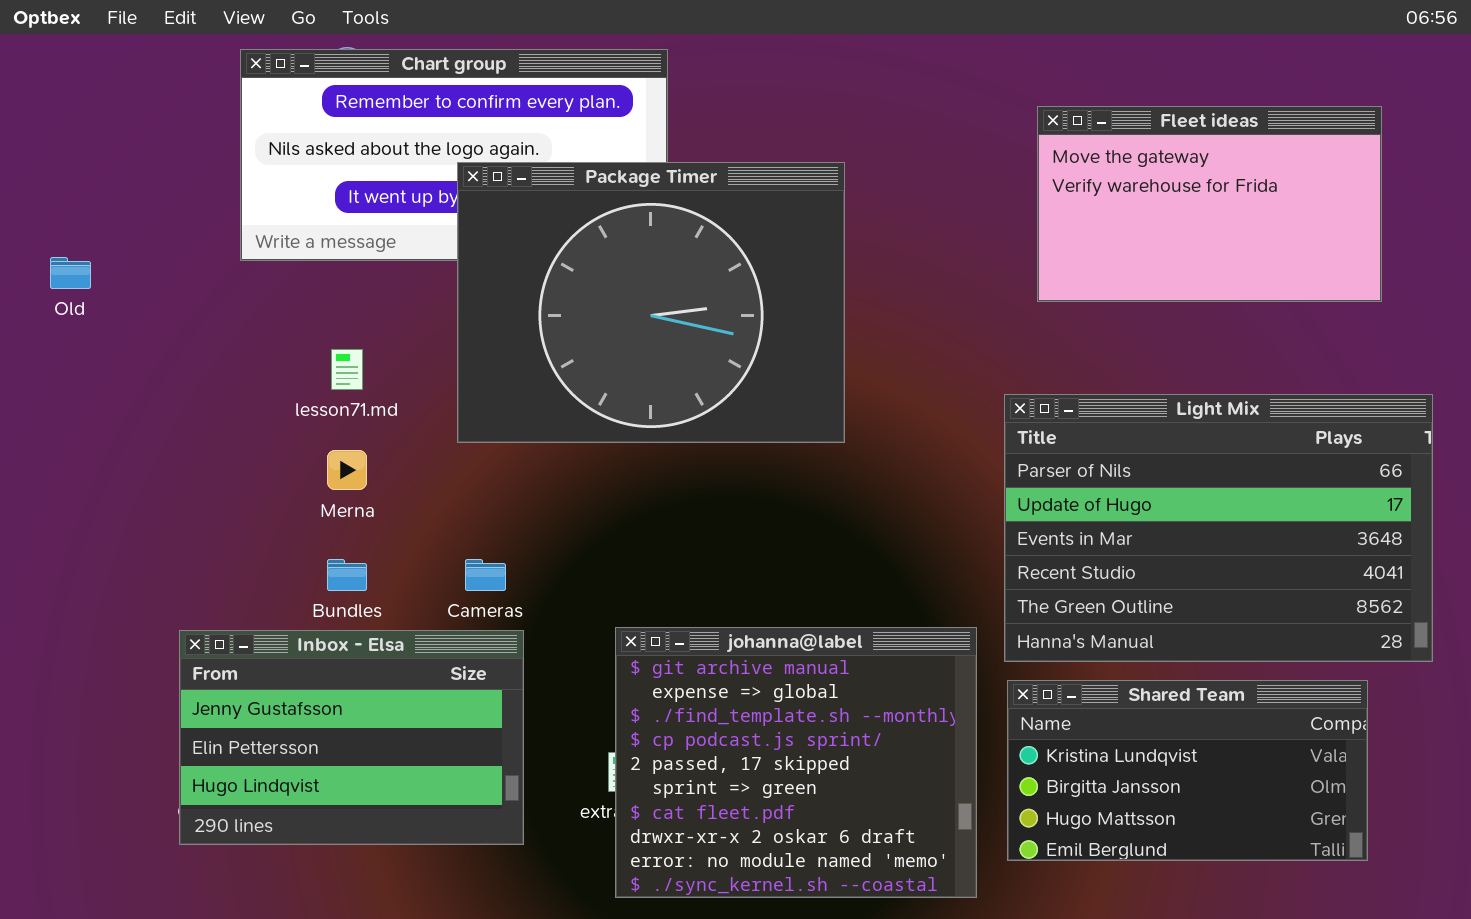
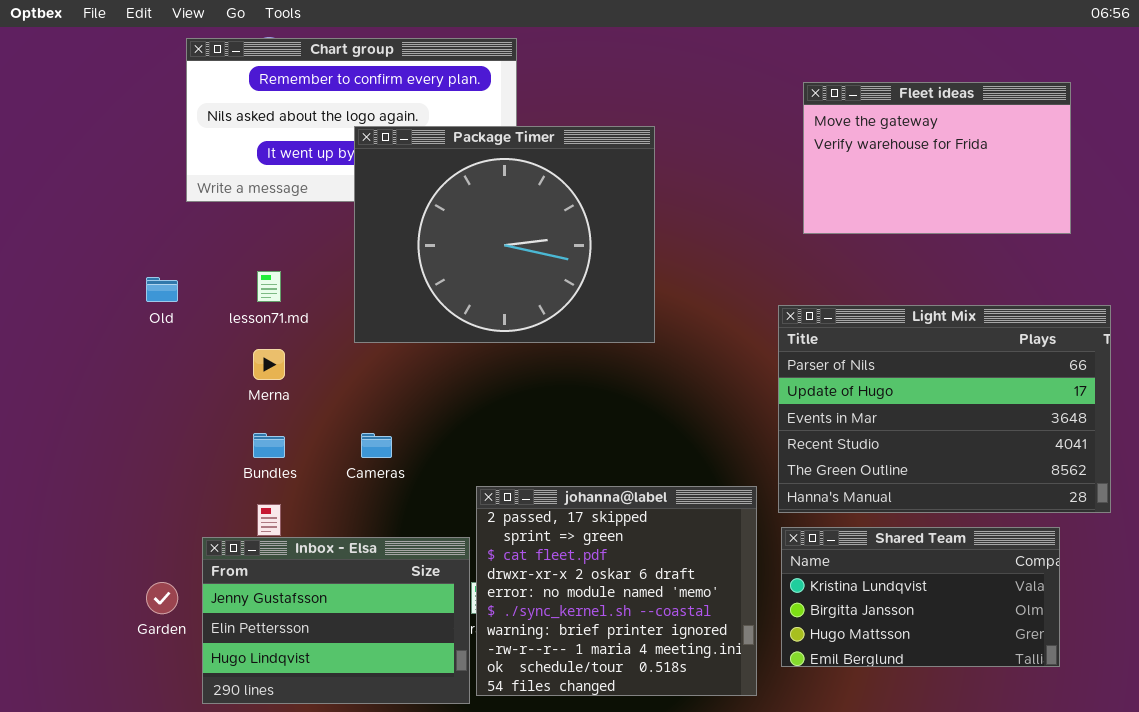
Old: [50,257,91,289] -> [146,277,178,302], moved
johanna@label: [615,627,977,898] -> [476,486,757,696], scrolled down 4 rows
Inbox - Elsa: [179,630,524,845] -> [202,537,470,704], moved

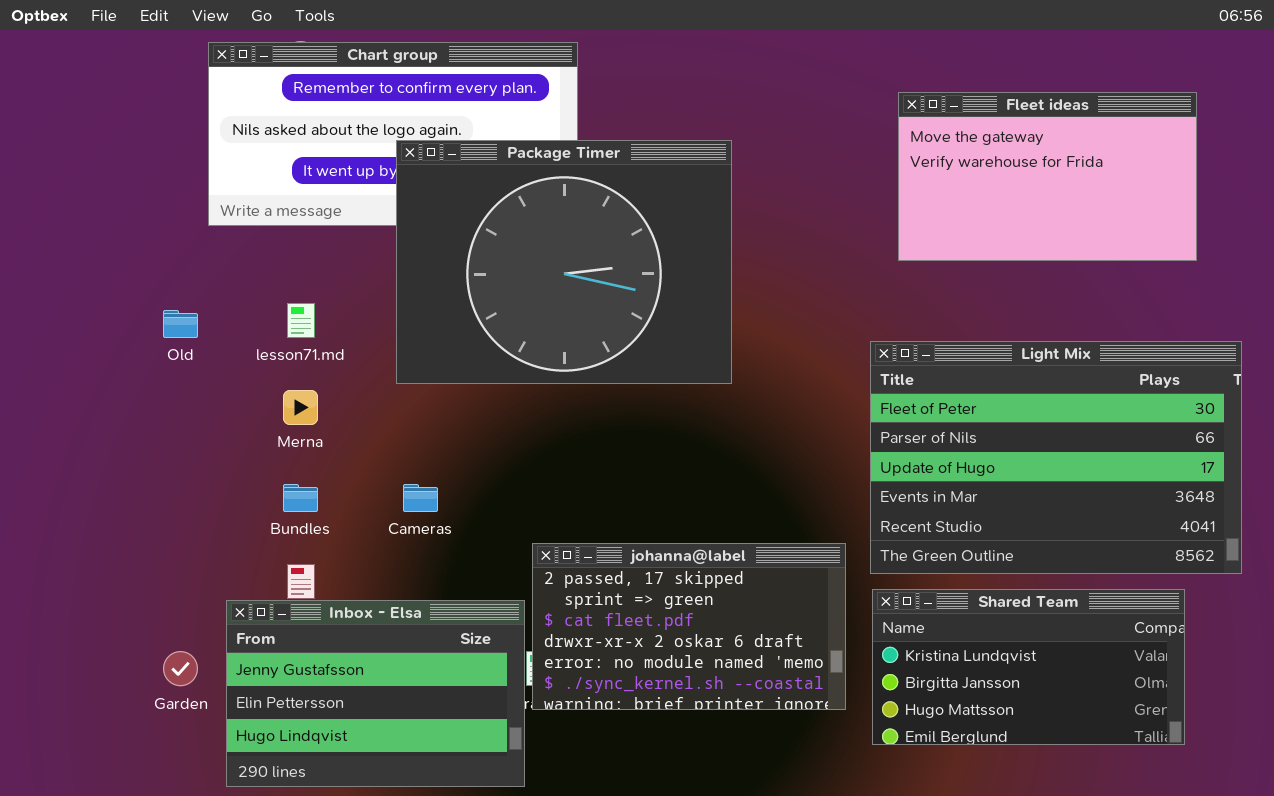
Light Mix: [778,305,1111,513] -> [870,341,1242,574], scrolled up 1 row
johanna@label: [476,486,757,696] -> [532,543,846,710], resized

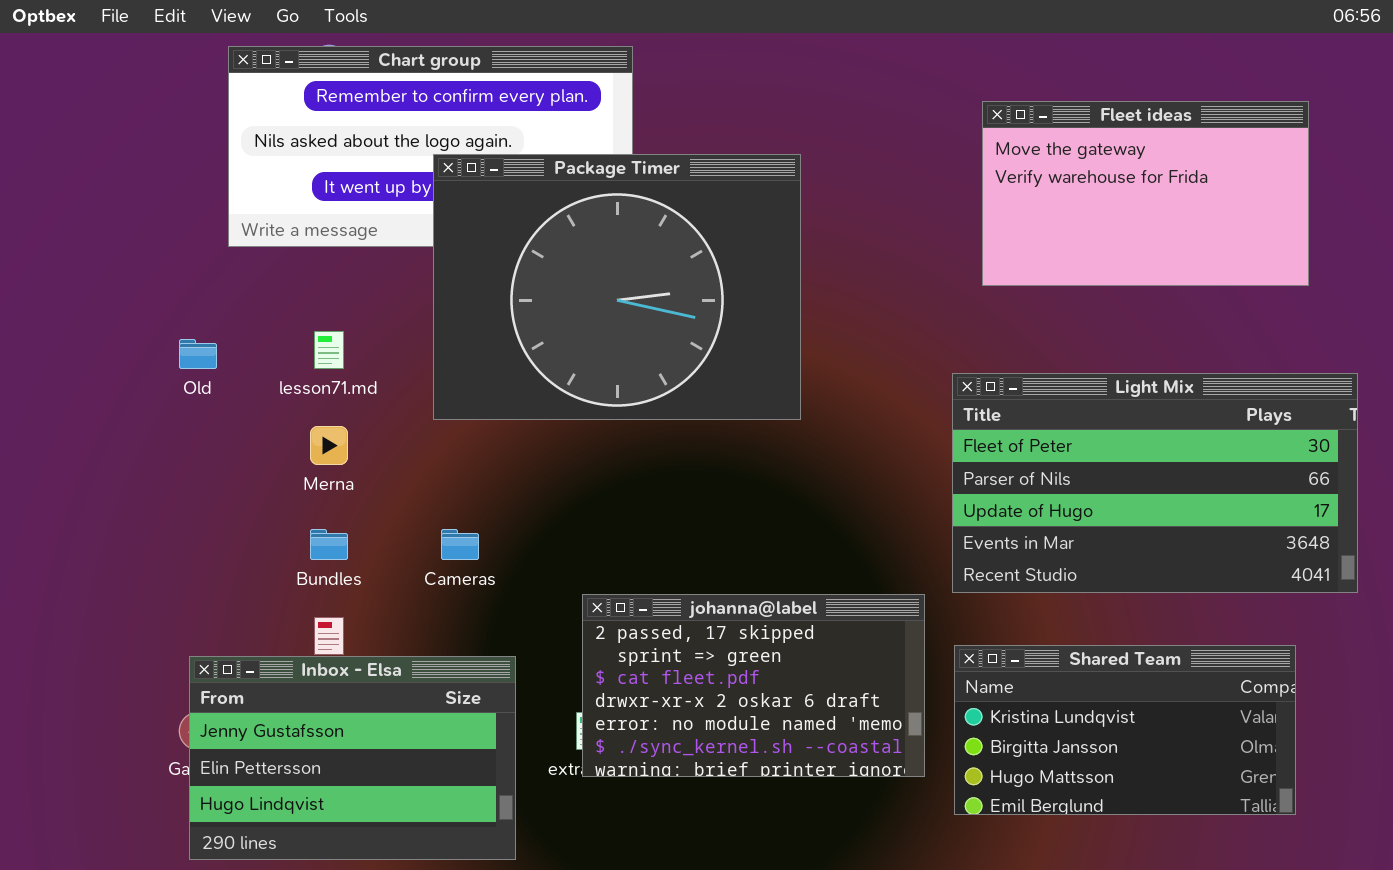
Light Mix: [870,341,1242,574] -> [952,373,1358,593], resized
Inbox - Elsa: [226,600,525,787] -> [189,656,516,860], moved

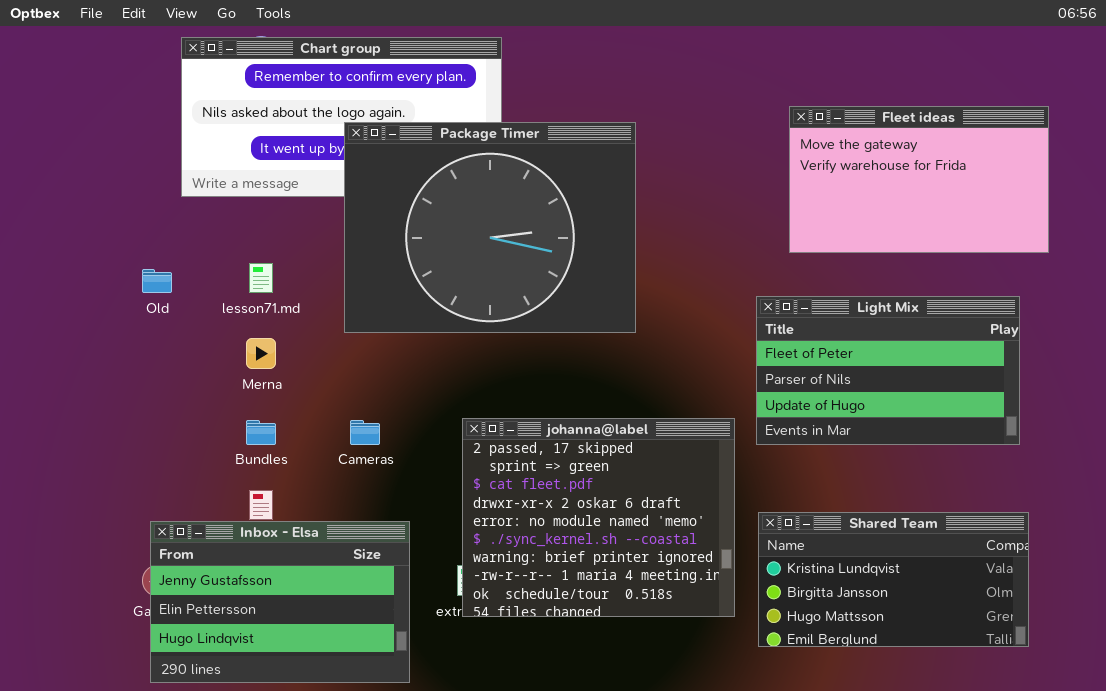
Fleet ideas: [982,101,1309,286] -> [789,106,1049,253], moved
Light Mix: [952,373,1358,593] -> [756,296,1020,445], resized
johanna@label: [582,594,925,777] -> [462,418,735,617], resized

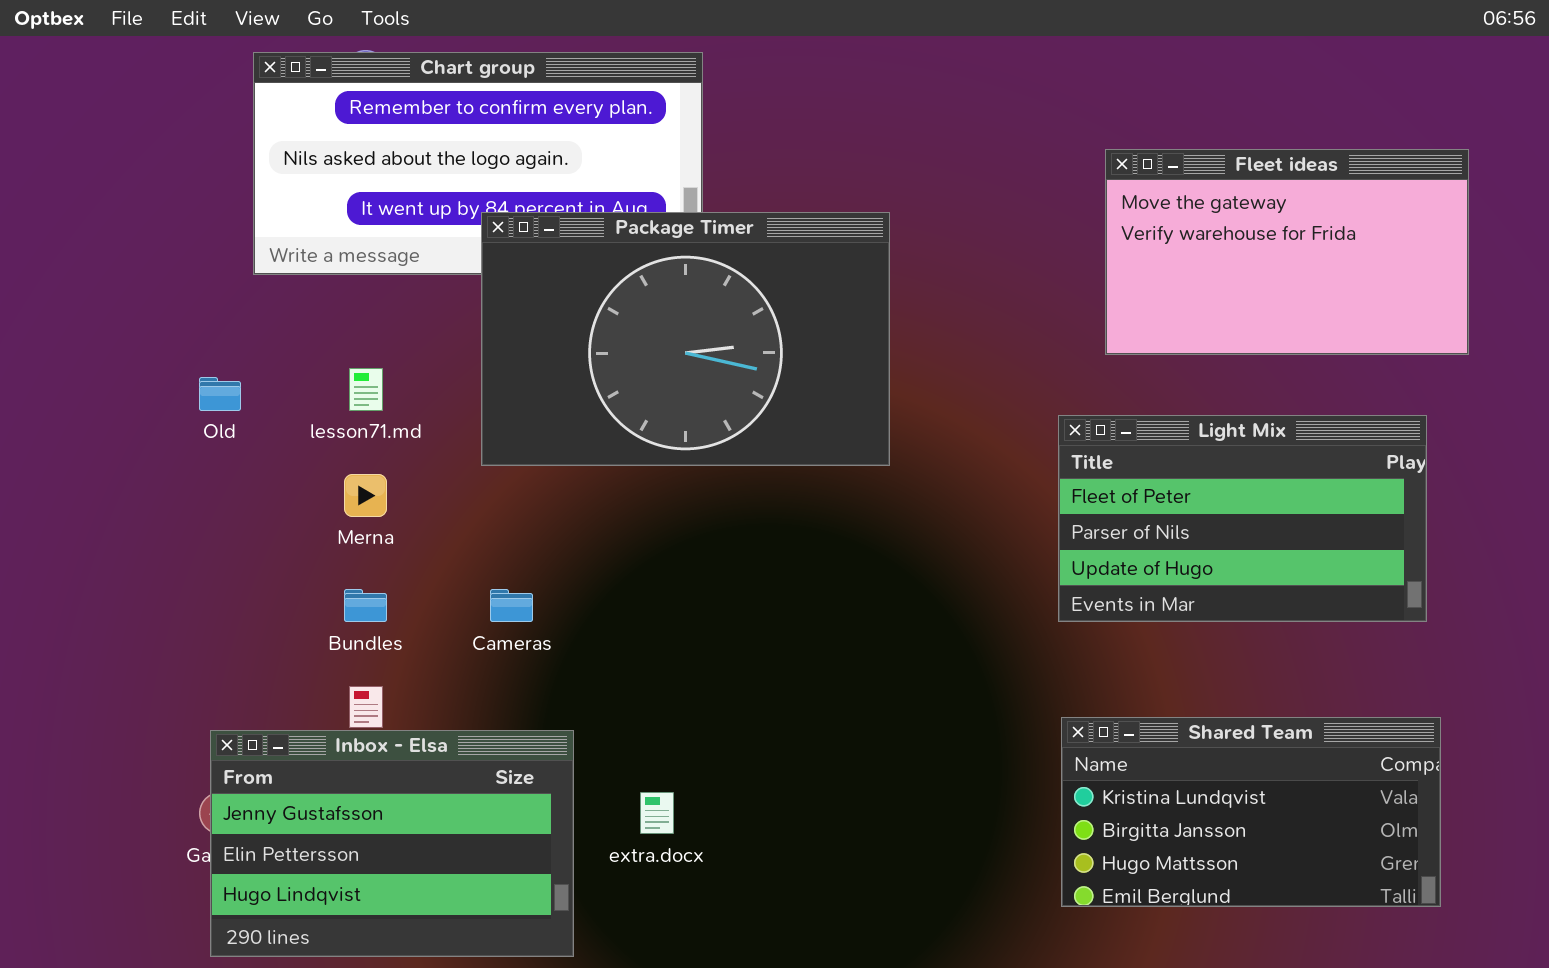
Package Timer: [344,122,636,333] -> [481,212,890,466], resized
johanna@label: [462,418,735,617] -> none, closed

